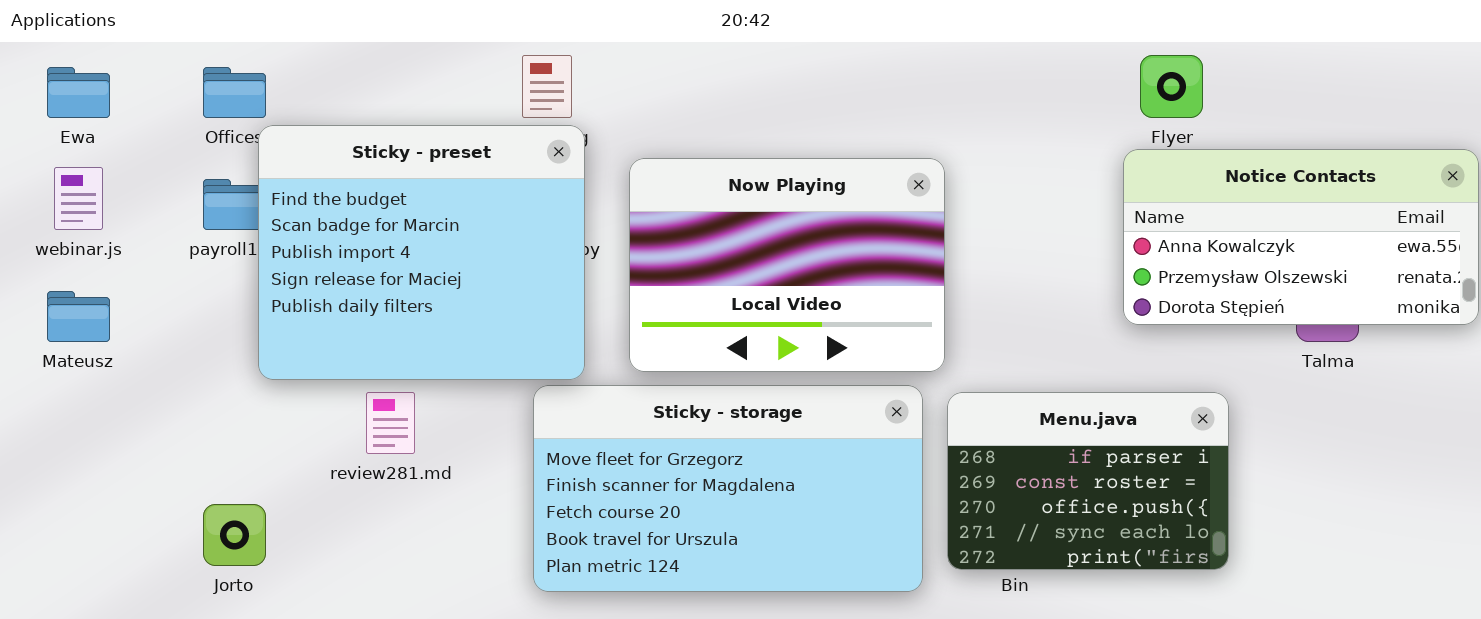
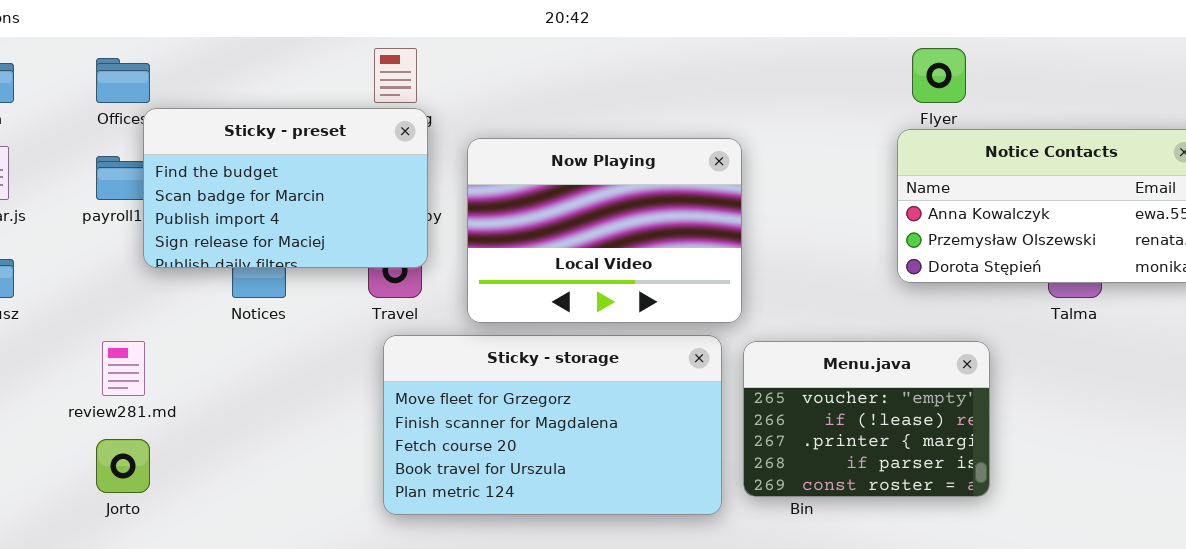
Sticky - preset: [258,125,585,380] -> [143,108,428,268], resized
review281.md: [366,392,415,454] -> [102,341,145,396], moved
Menu.java: [947,392,1229,570] -> [743,341,990,497], scrolled up 3 rows

